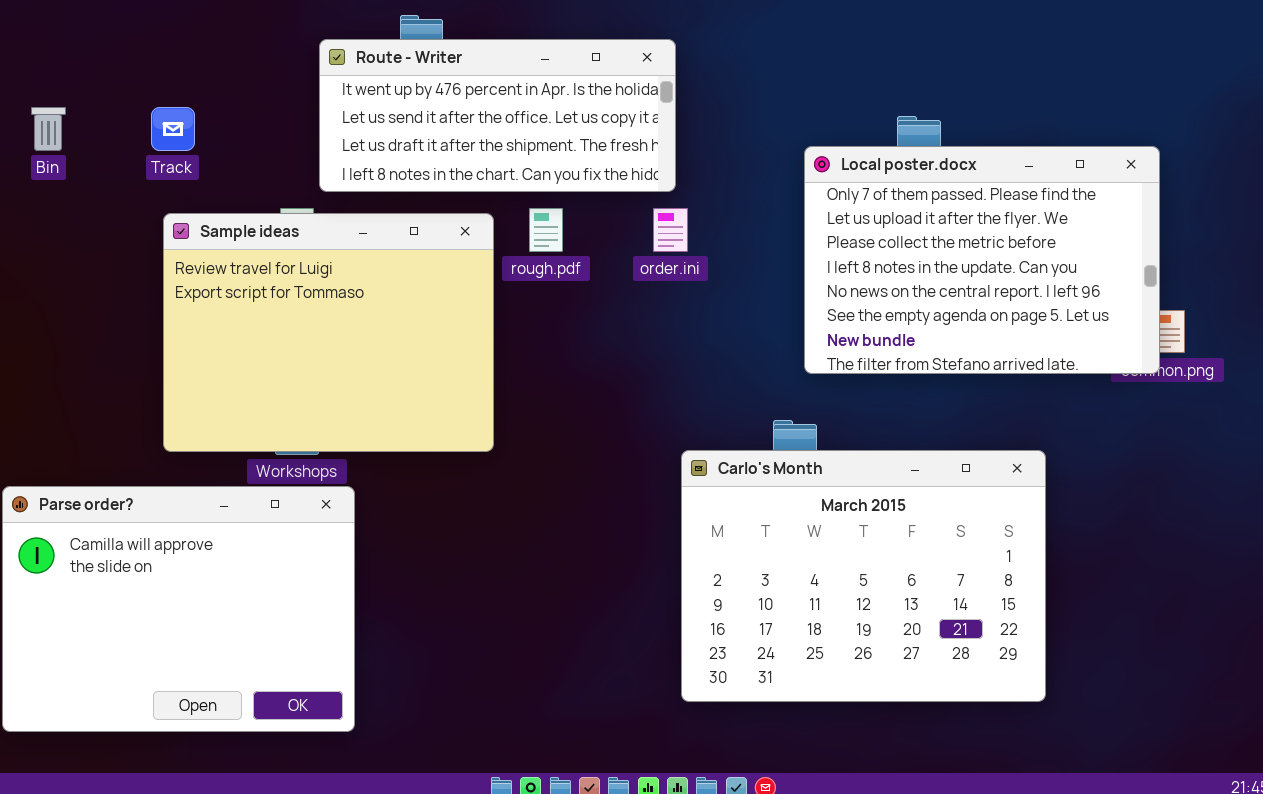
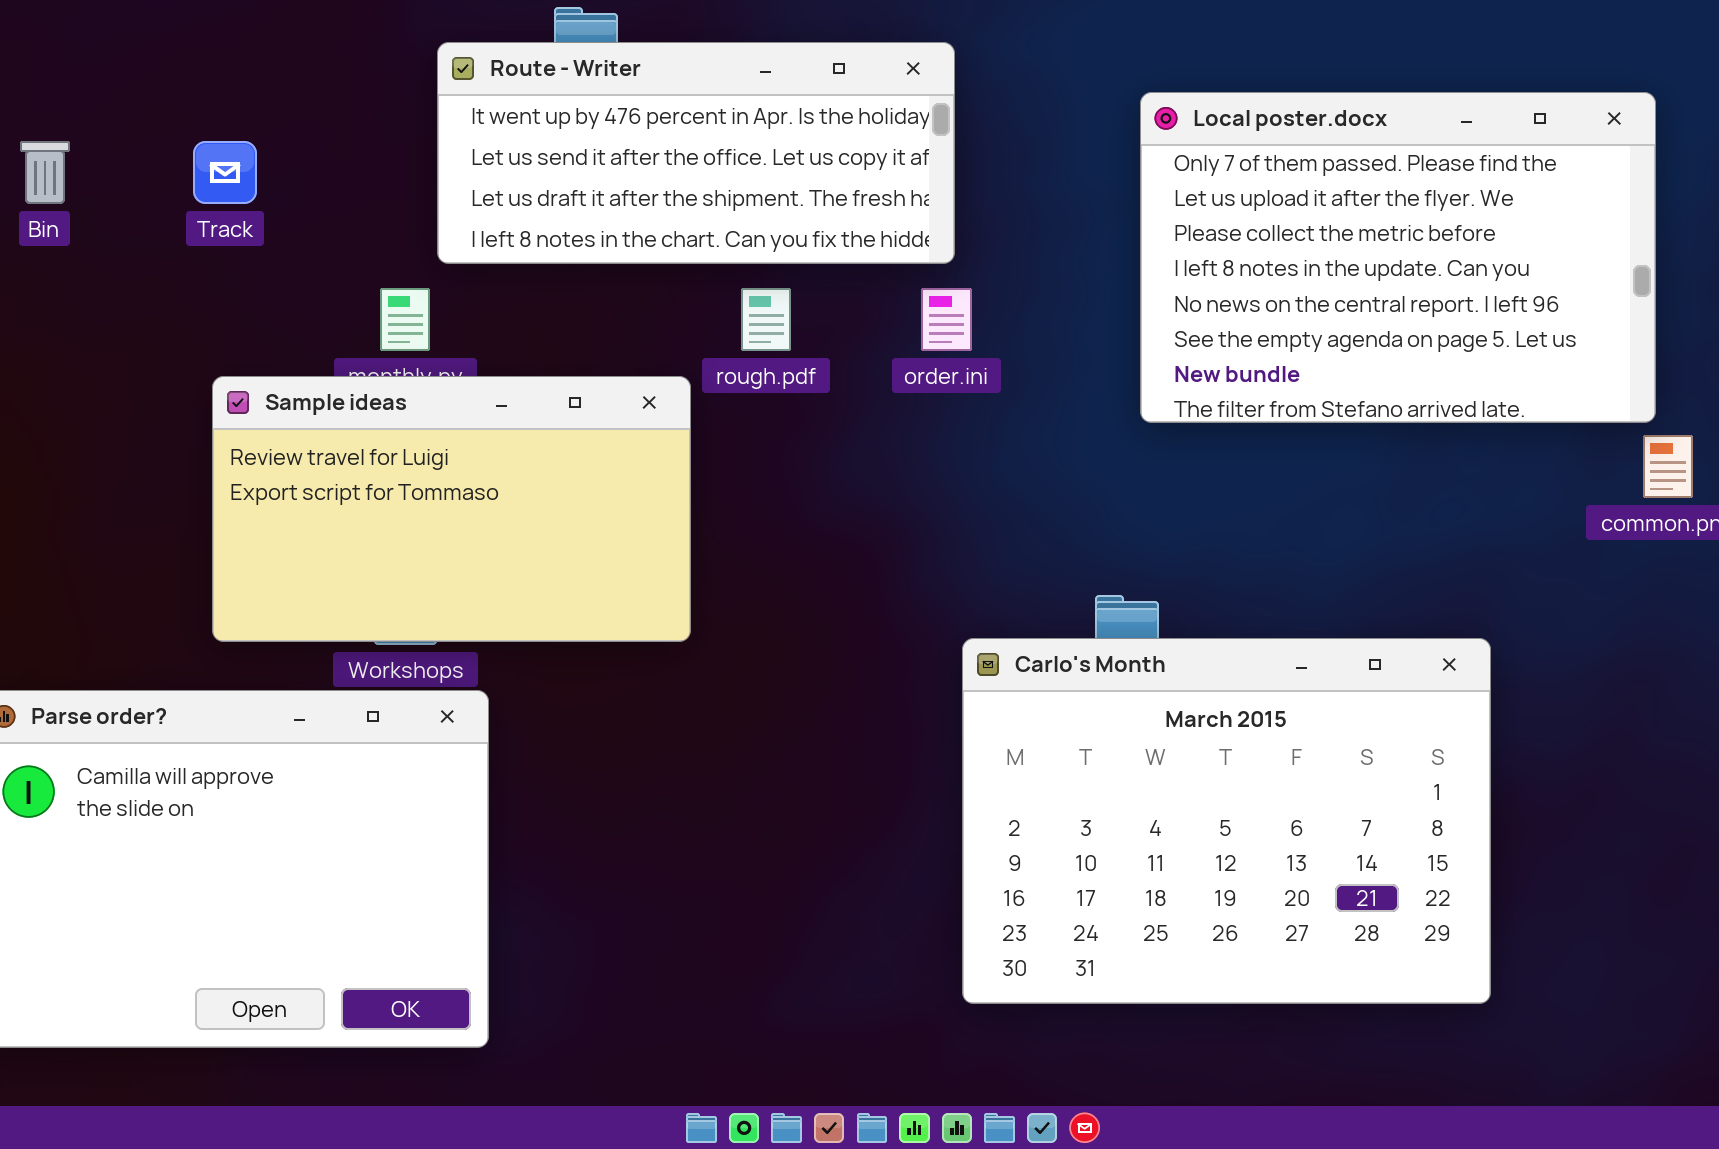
Local poster.docx: [804,146,1160,374] -> [1140,92,1656,423], moved
Sample ideas: [163,213,494,452] -> [212,376,691,642], resized

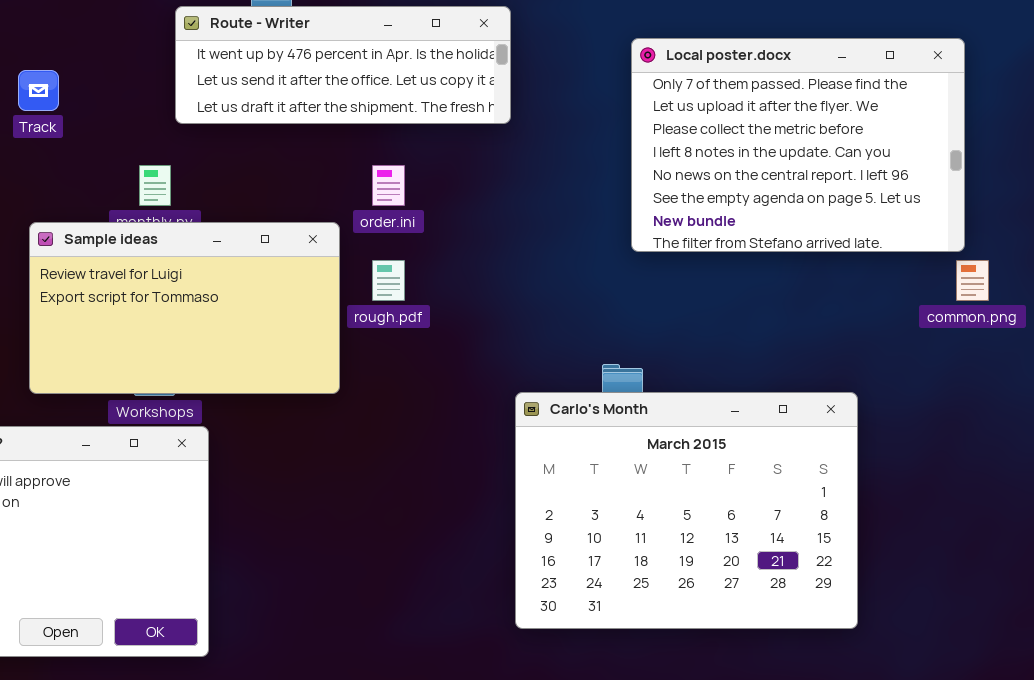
Route - Writer: [437,42,955,264] -> [175,6,511,124], resized
rough.pdf: [741,288,791,351] -> [372,260,405,301], moved
order.ini: [921,288,972,351] -> [372,165,405,206], moved

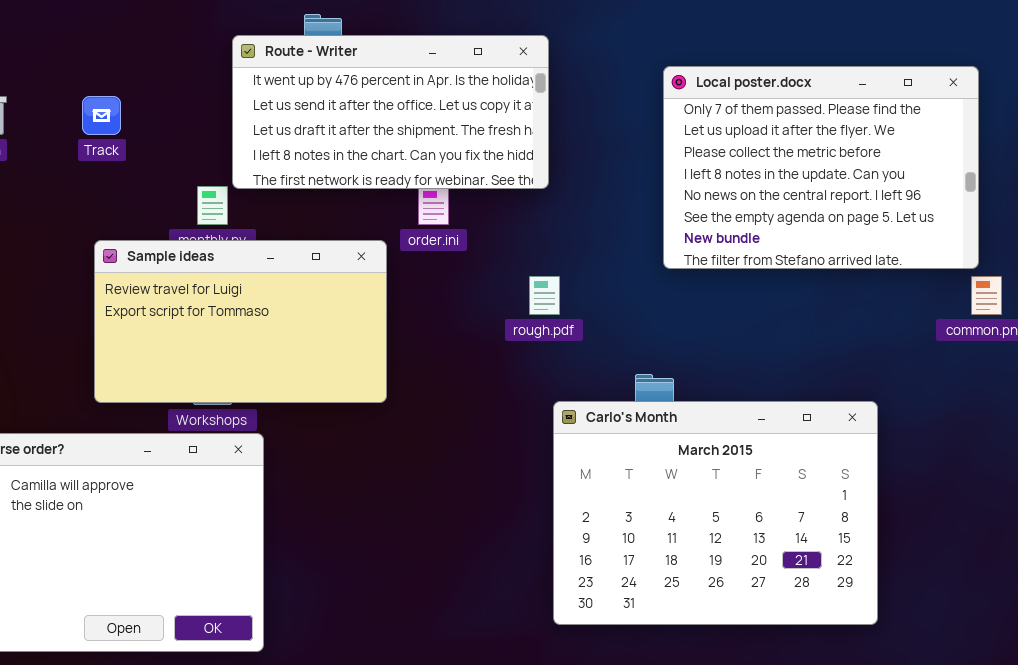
Route - Writer: [175,6,511,124] -> [232,35,549,189], resized
rough.pdf: [372,260,405,301] -> [529,276,560,315], moved

